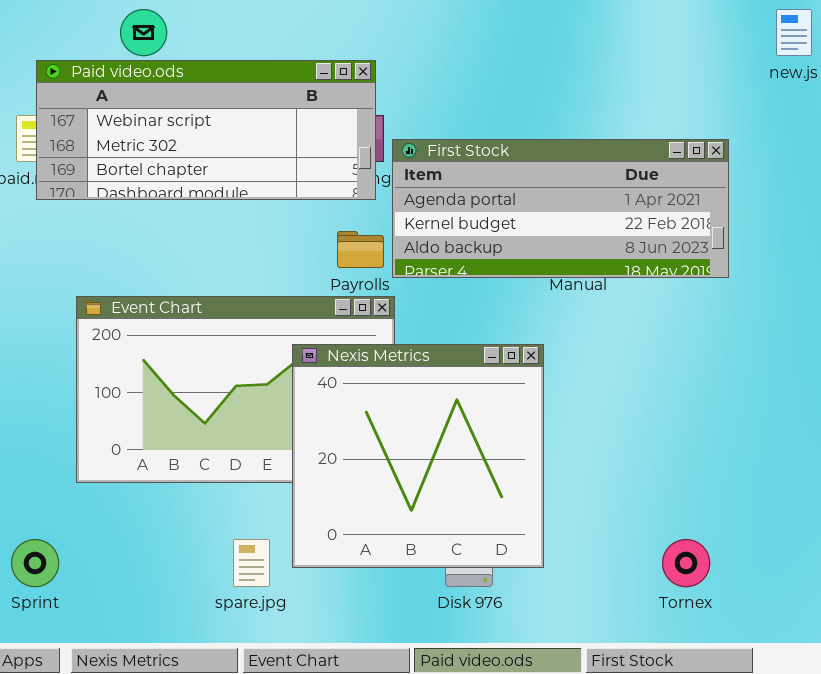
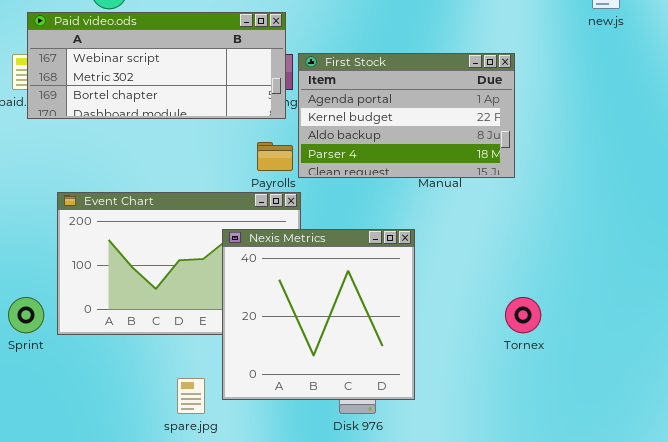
First Stock: [392,139,729,278] -> [298,53,515,178], resized
Sprint: [11,539,59,587] -> [8,297,44,333], moved
Tornex: [662,539,710,587] -> [505,297,541,333], moved

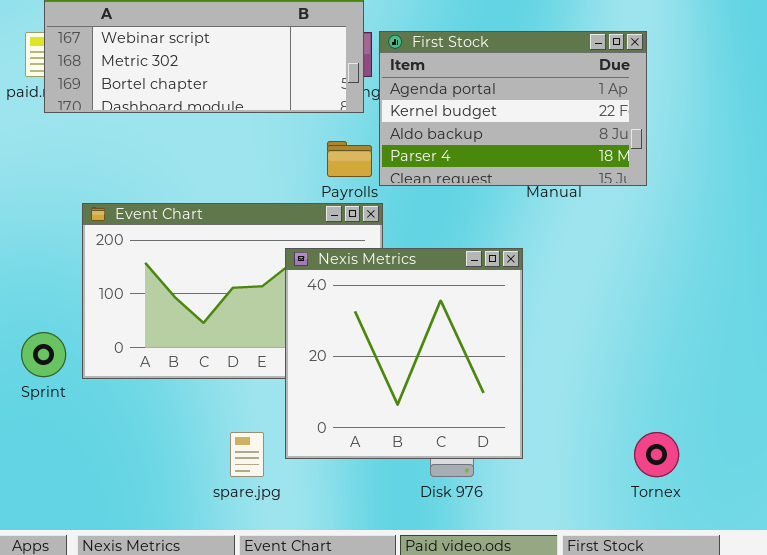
Tornex: [505,297,541,333] -> [634,432,679,477], moved

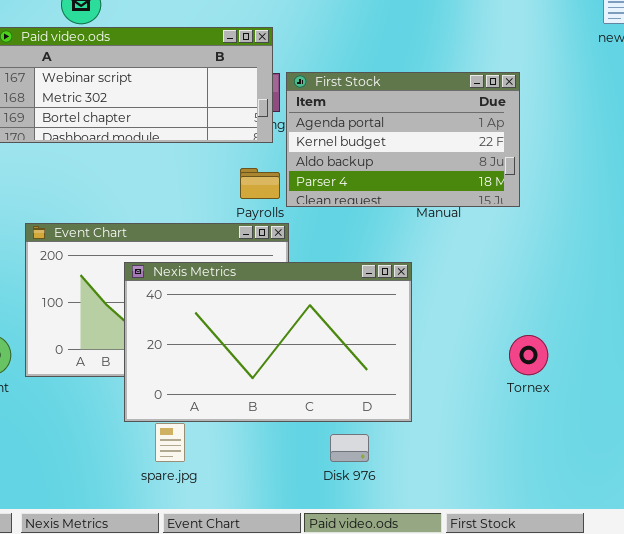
Nexis Metrics: [285,248,523,459] -> [124,262,412,422], resized
Tornex: [634,432,679,477] -> [509,335,548,375], moved

